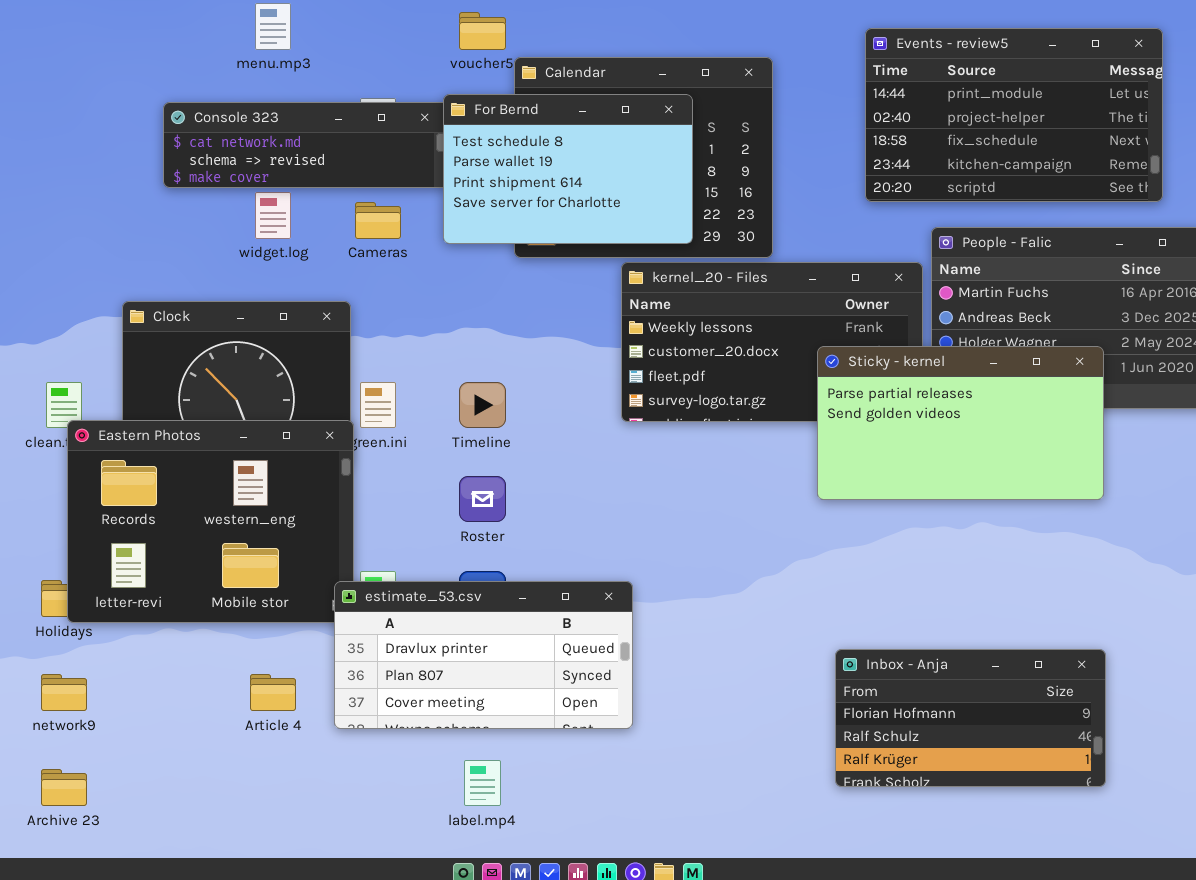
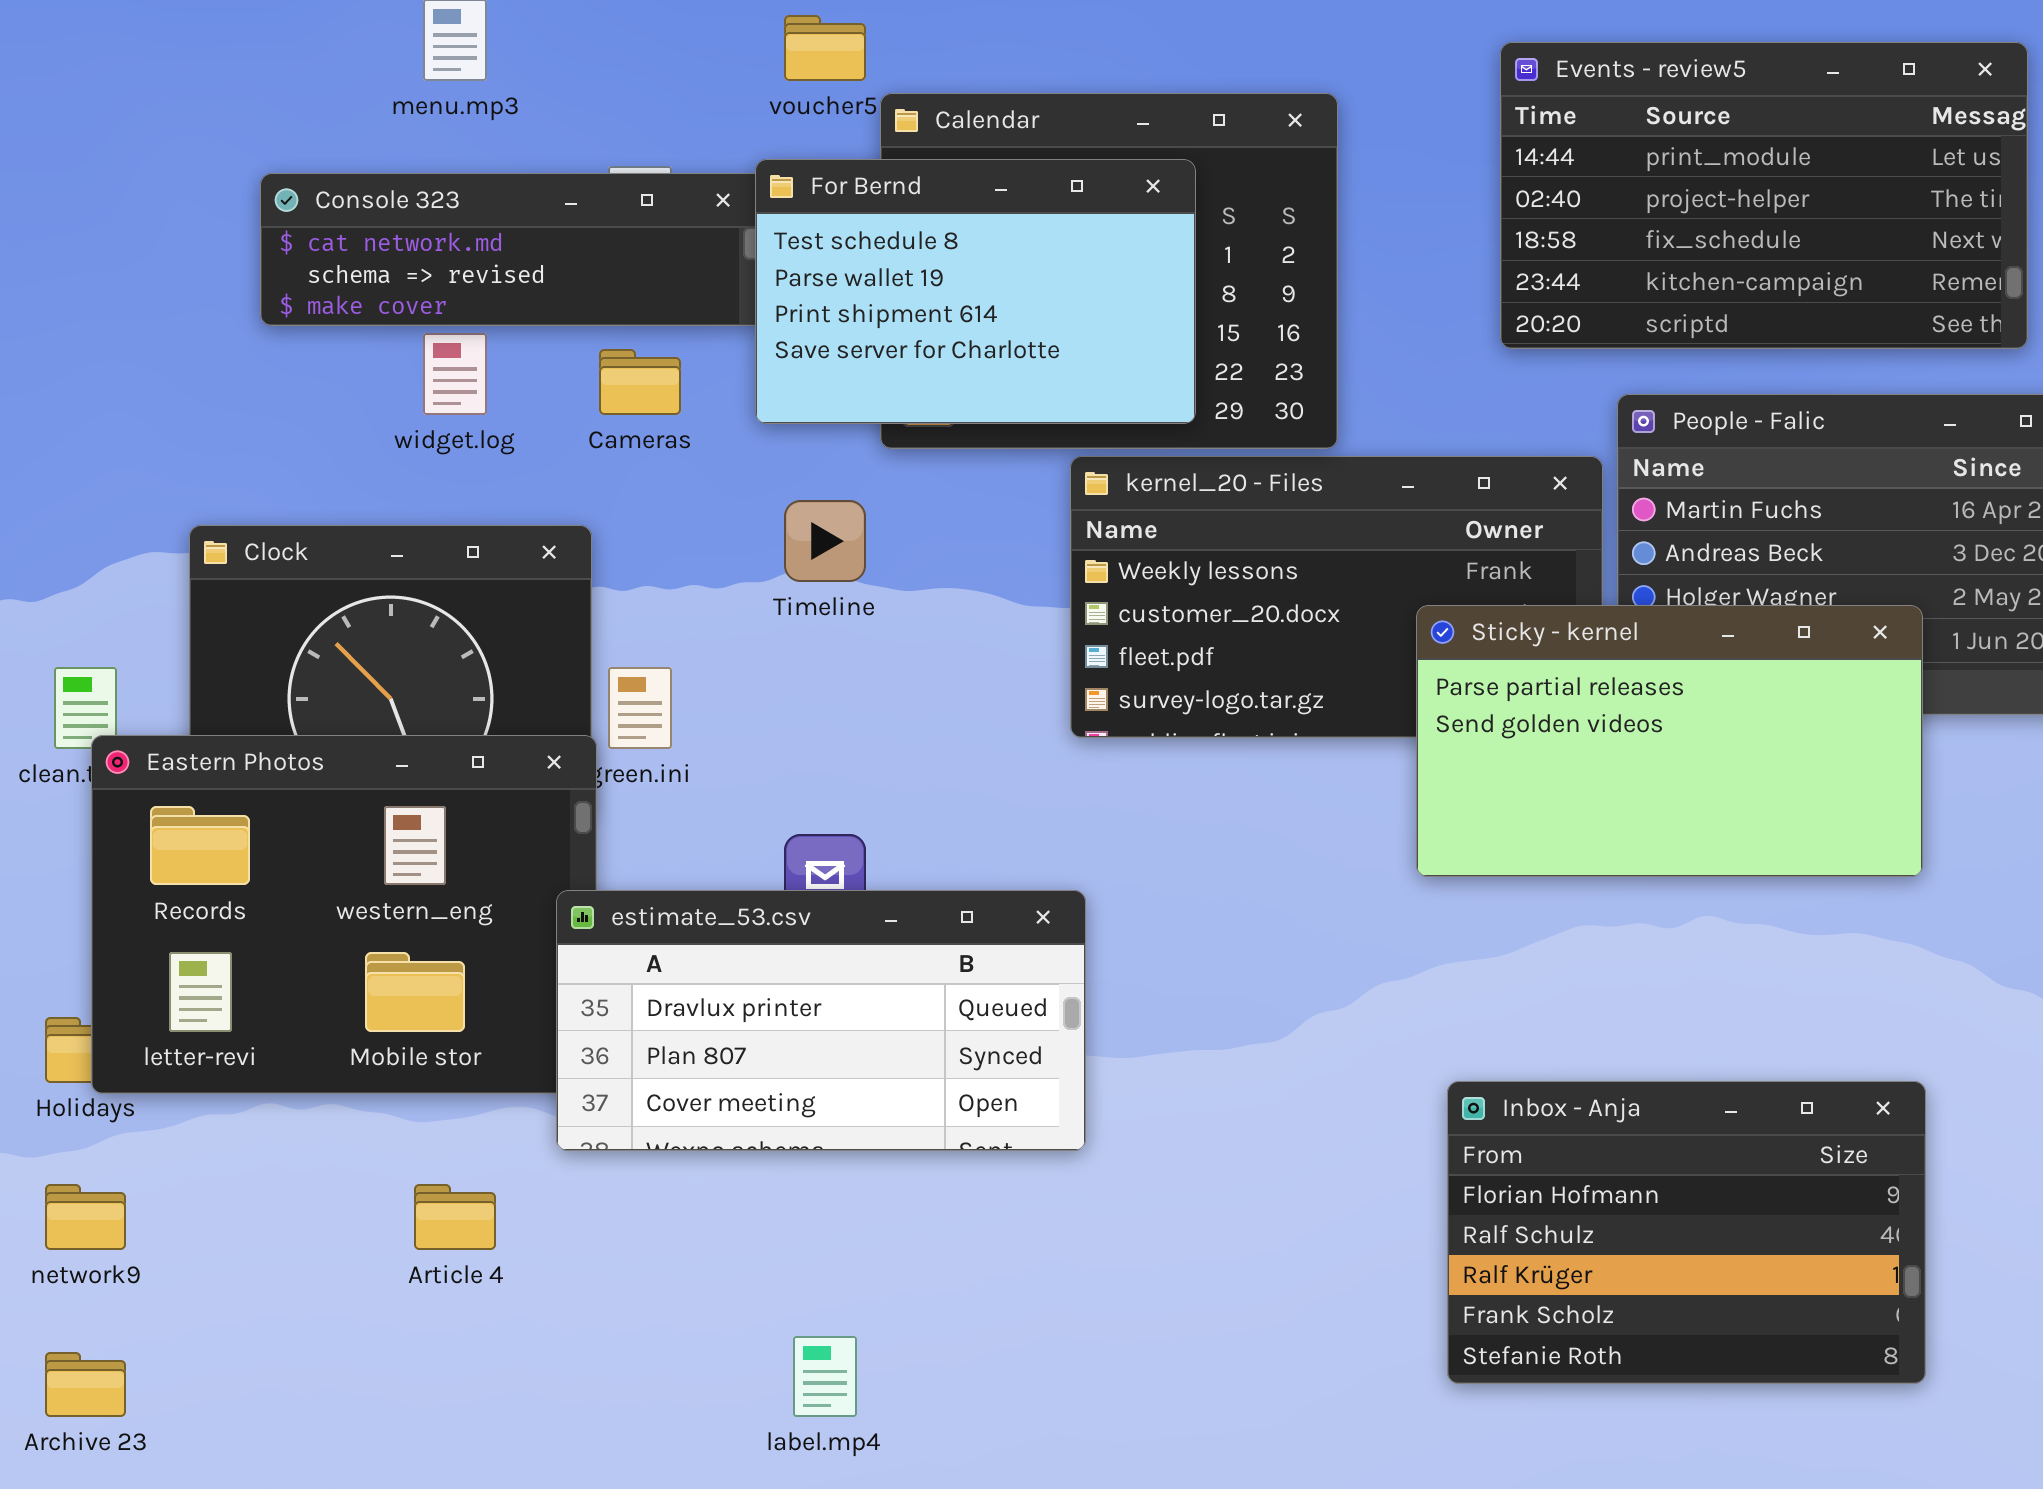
Timeline: [459,382,506,428] -> [784,500,866,582], moved
estimate_53.csv: [334,581,633,729] -> [556,890,1086,1151], moved
Inbox - Anja: [835,649,1106,787] -> [1447,1081,1926,1384], resized

